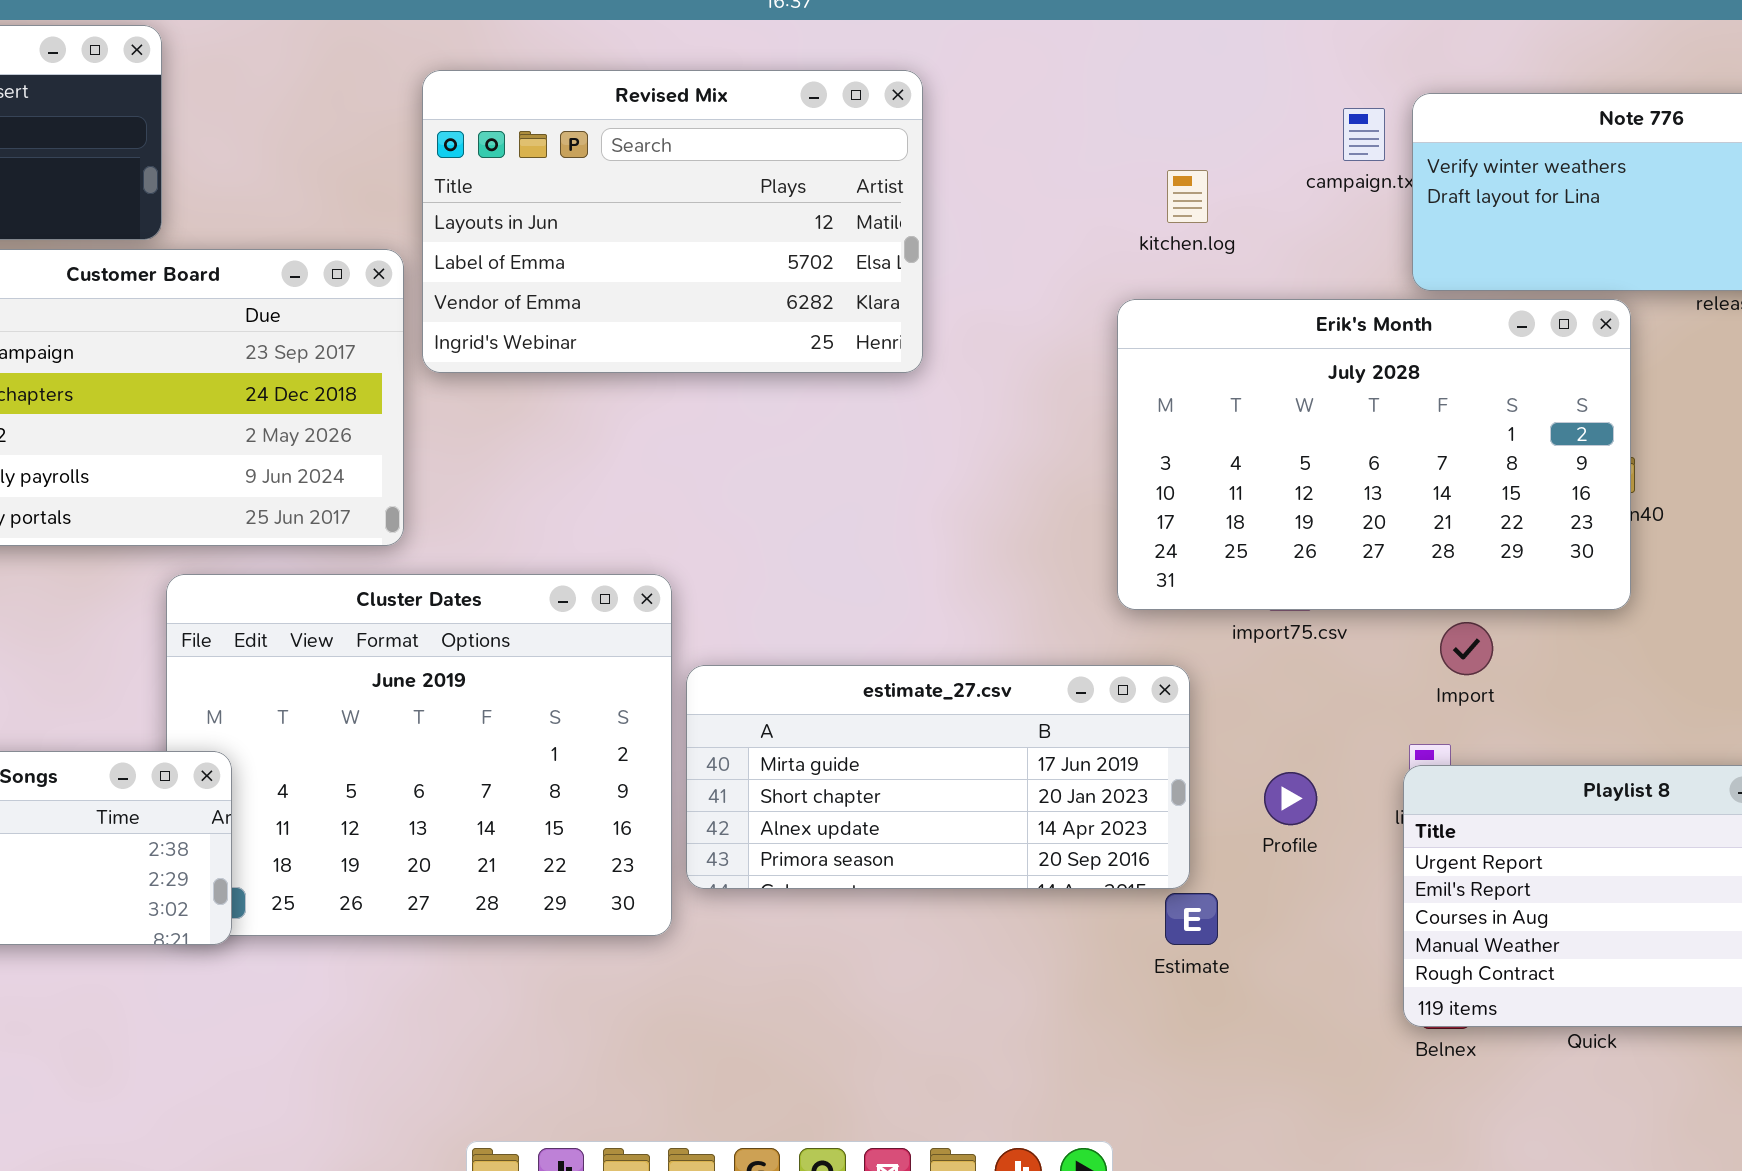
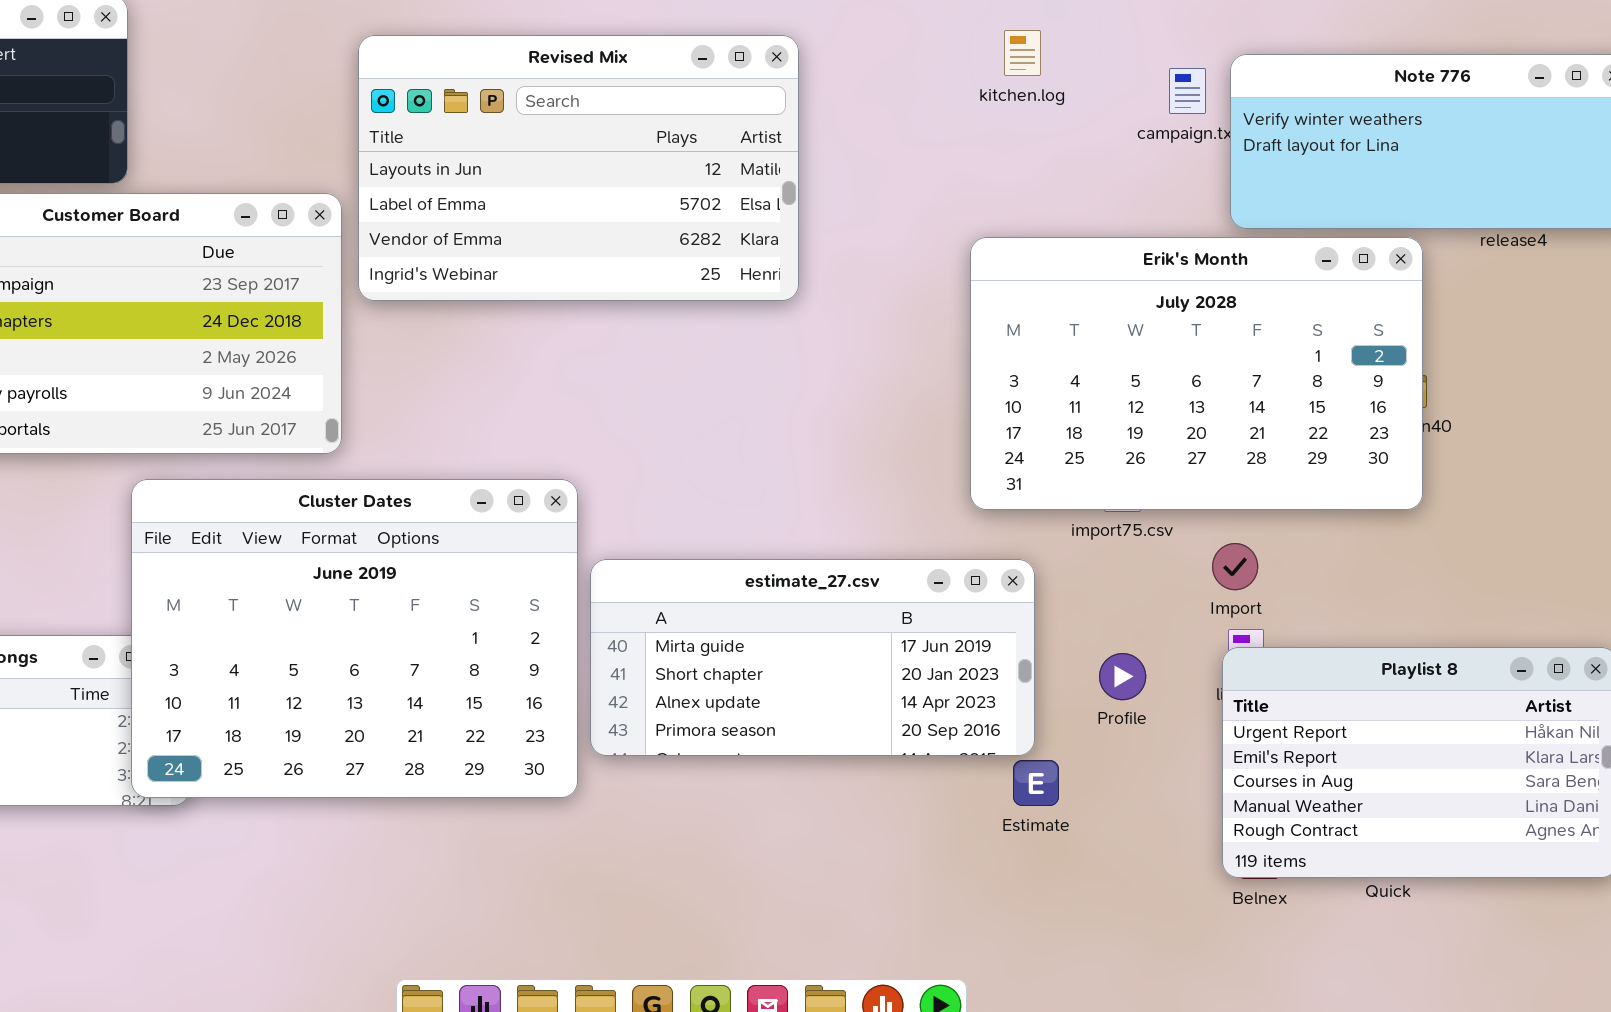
kitchen.log: [1167,170,1208,223] -> [1004,30,1041,76], moved
Cluster Dates: [166,574,672,936] -> [131,479,578,798], raised
Import: [1440,622,1493,675] -> [1212,543,1258,590], moved

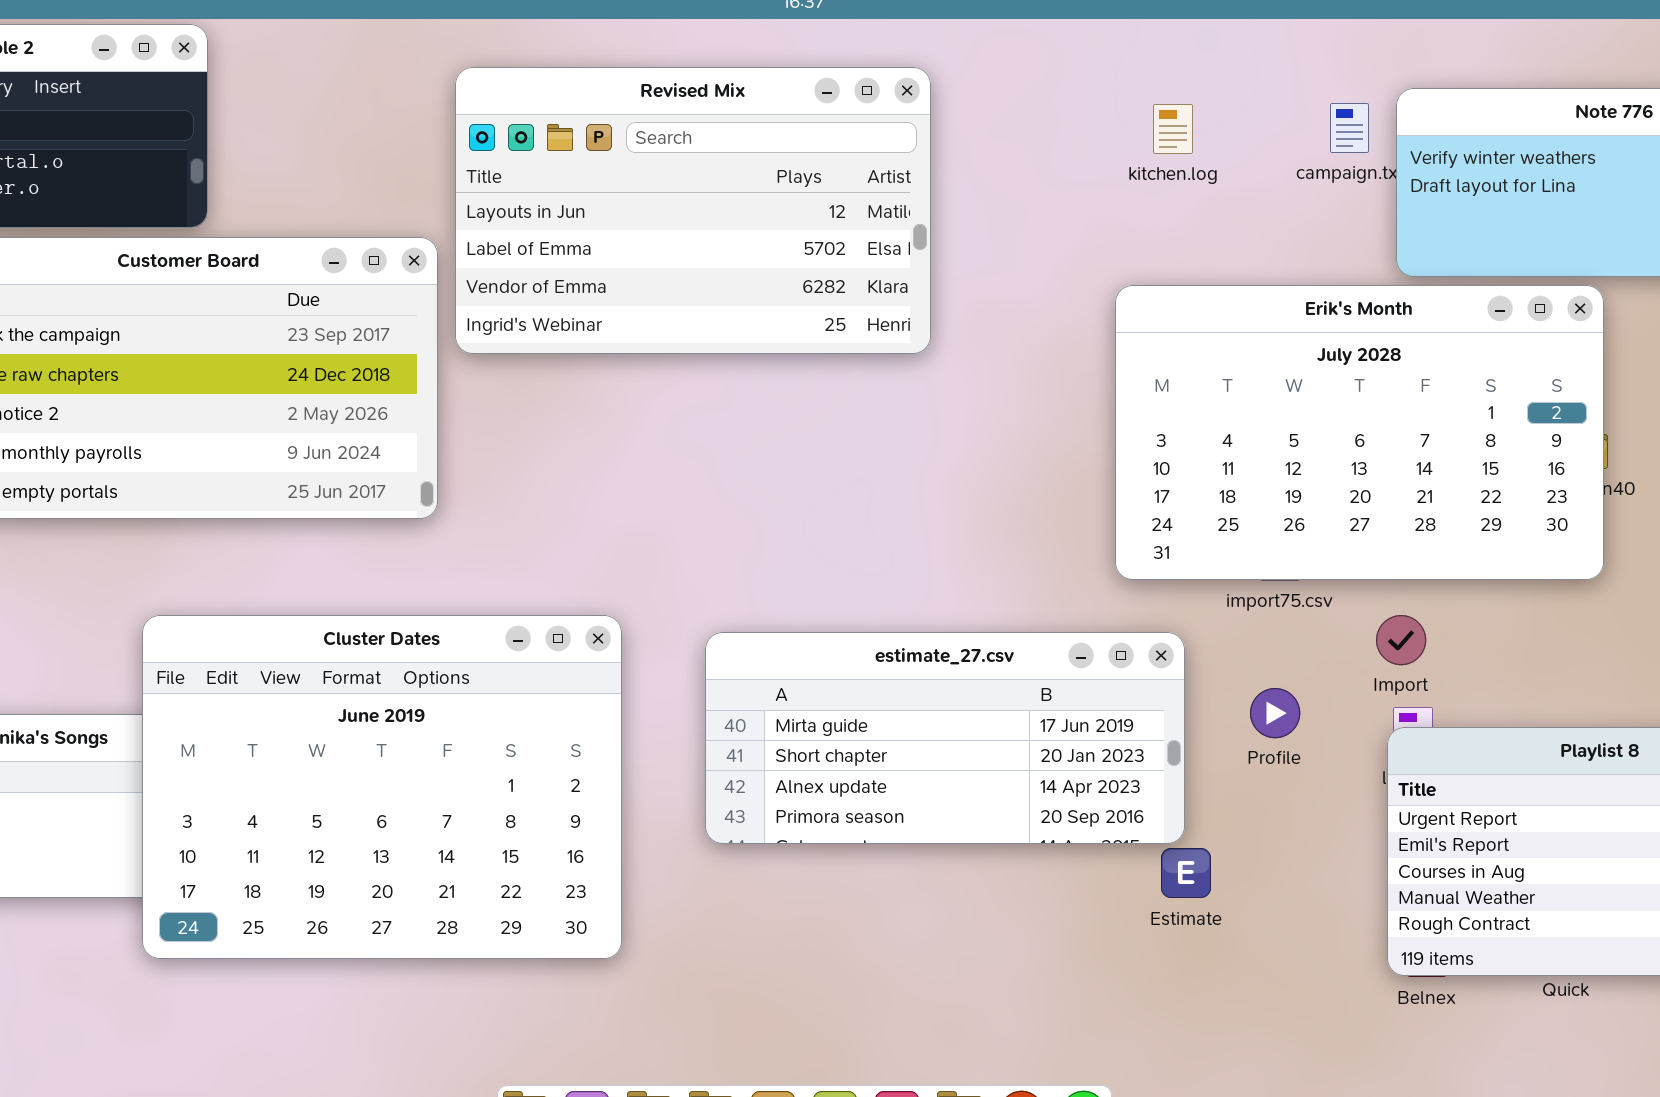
kitchen.log: [1004,30,1041,76] -> [1153,104,1193,154], moved
Cluster Dates: [131,479,578,798] -> [142,615,622,959], moved
Profile: [1099,653,1146,700] -> [1250,688,1300,738], moved

